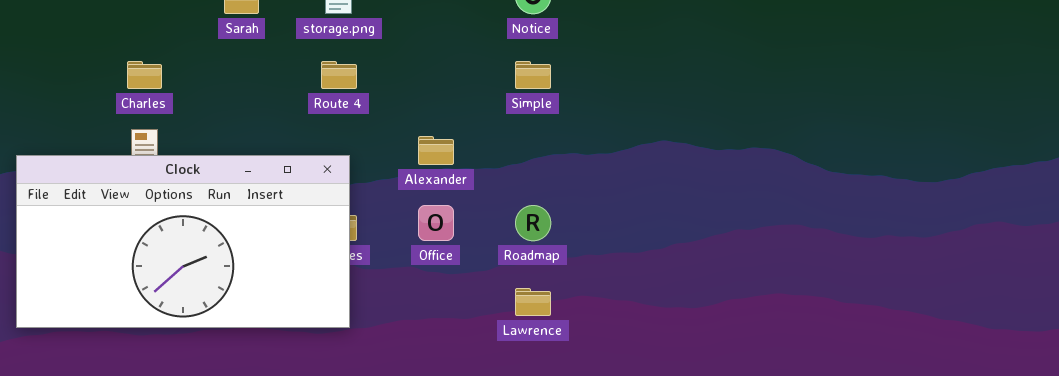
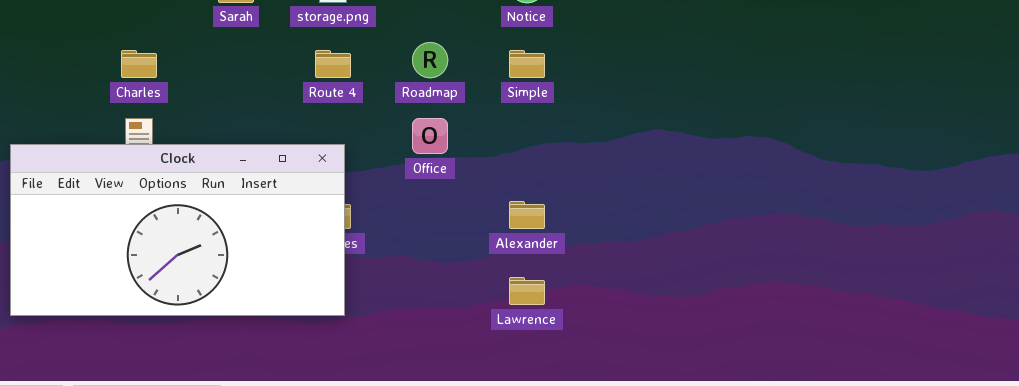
Alexander: [418,136,454,165] -> [509,201,545,229], moved
Office: [418,205,454,241] -> [412,118,448,154], moved
Roadmap: [515,205,551,241] -> [412,42,448,78], moved

